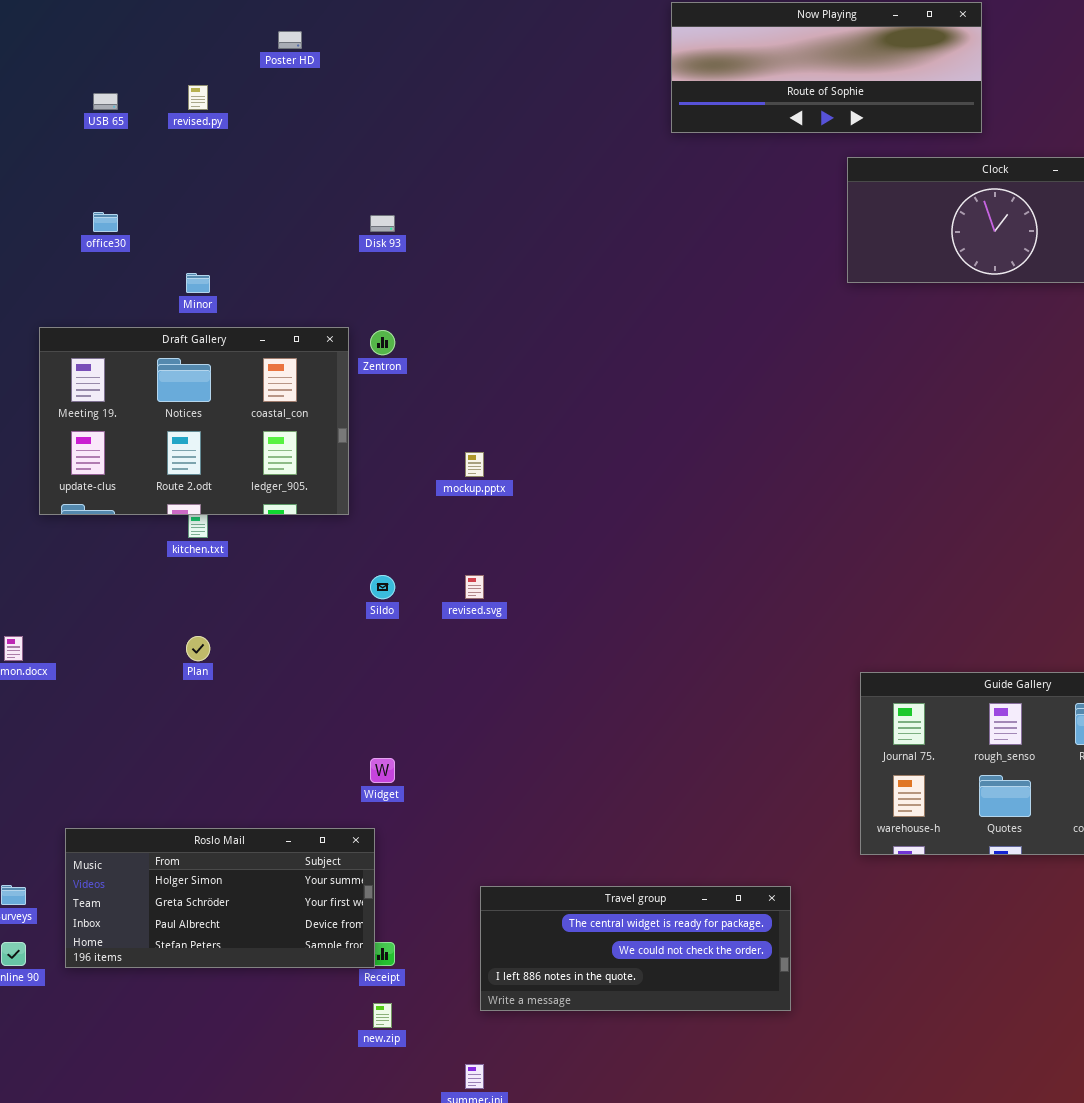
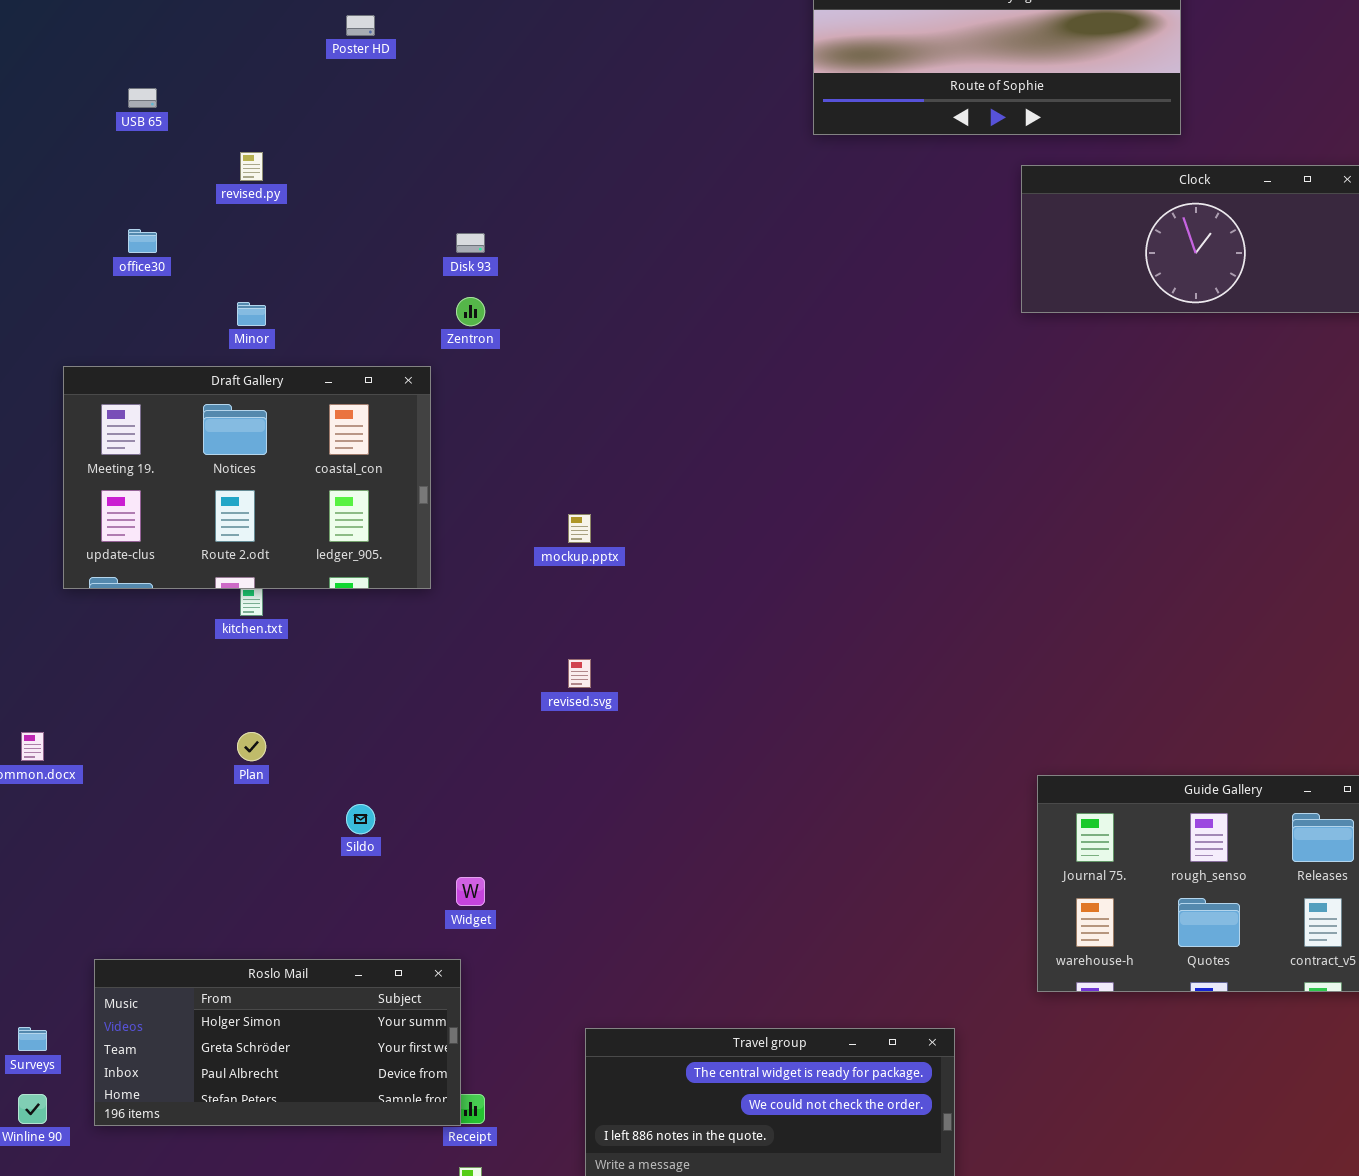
revised.py: [188,85,208,110] -> [240,152,263,181], moved
Zentron: [370,330,395,355] -> [456,297,485,326], moved
Sildo: [370,575,395,599] -> [346,804,375,834], moved

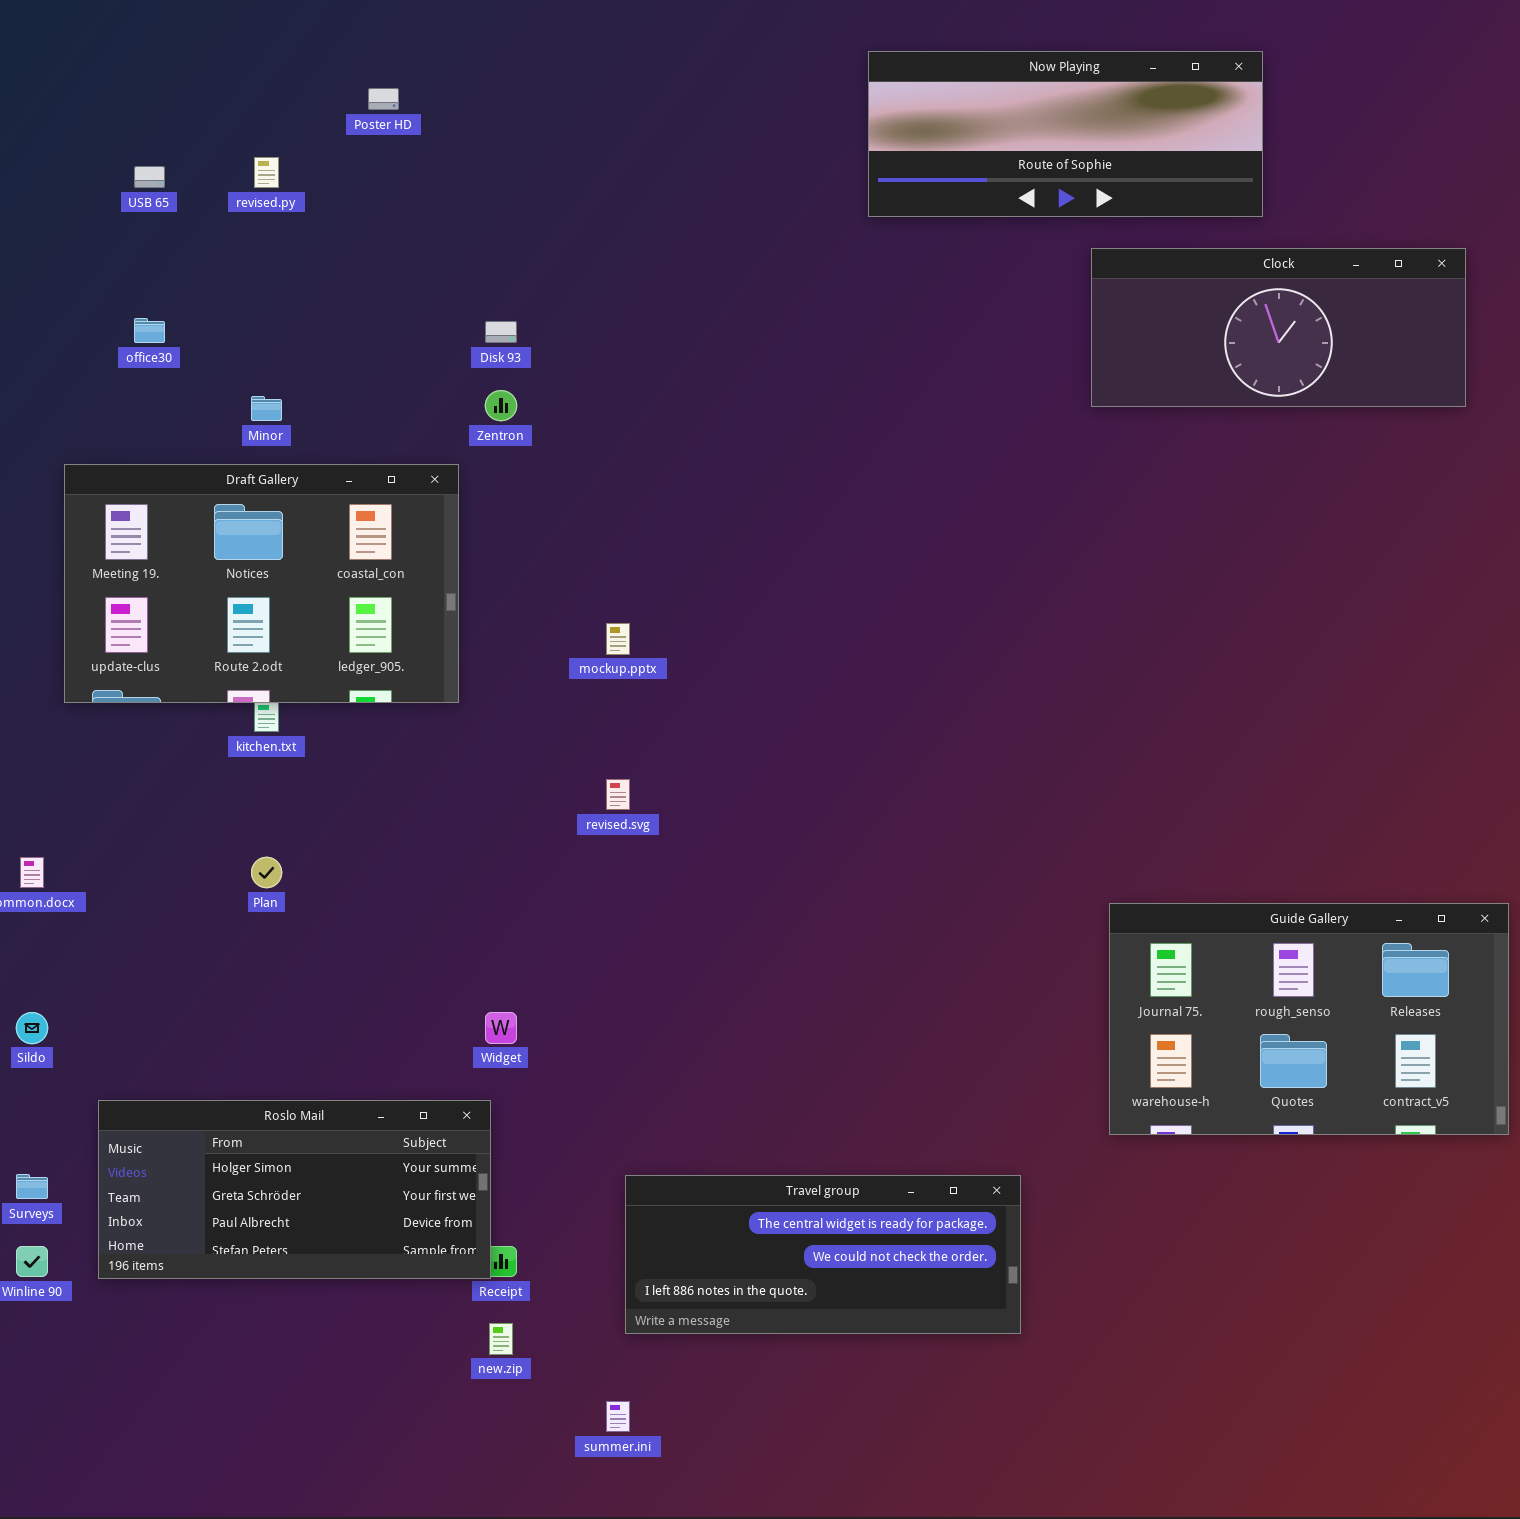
revised.py: [240,152,263,181] -> [254,157,279,188], moved
Sildo: [346,804,375,834] -> [16,1012,48,1044], moved

